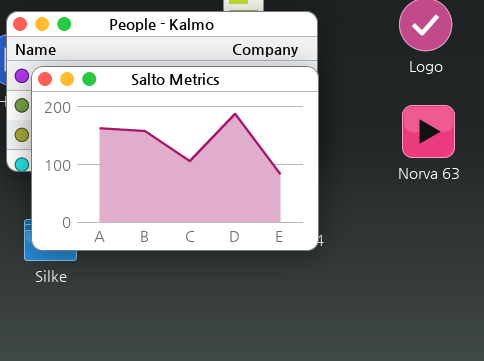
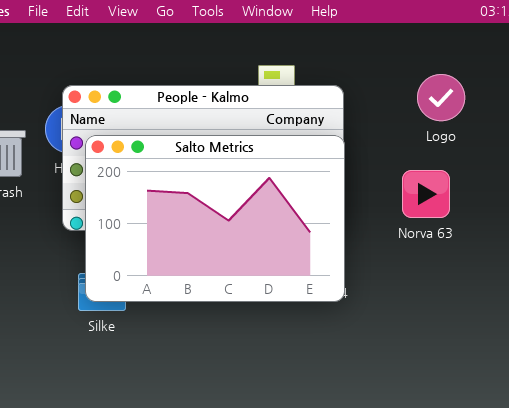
Norva 63: [402,105,455,158] -> [402,170,450,218], moved

